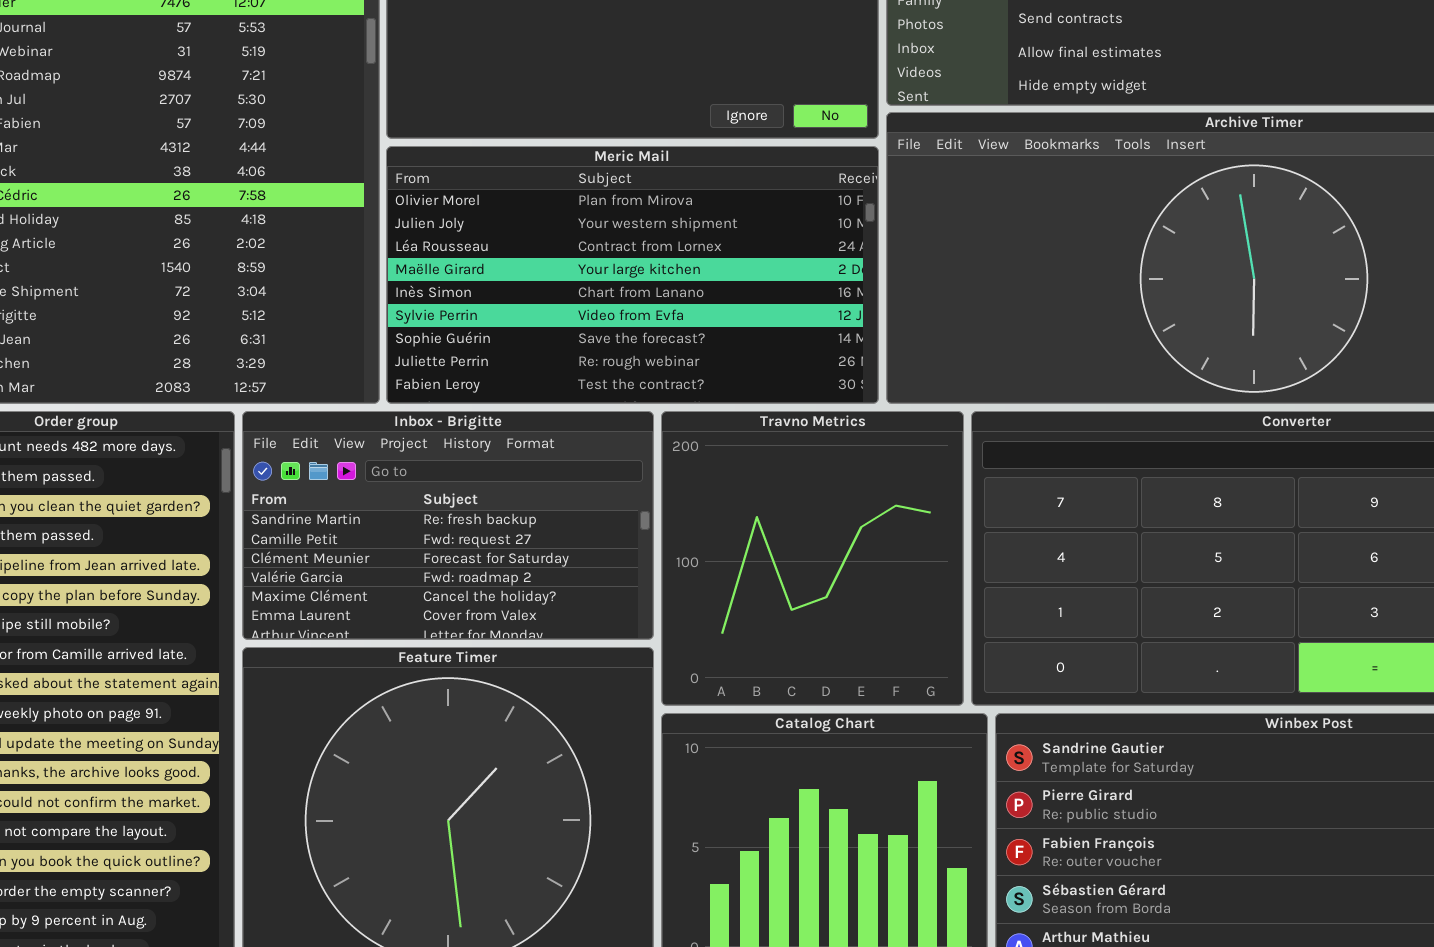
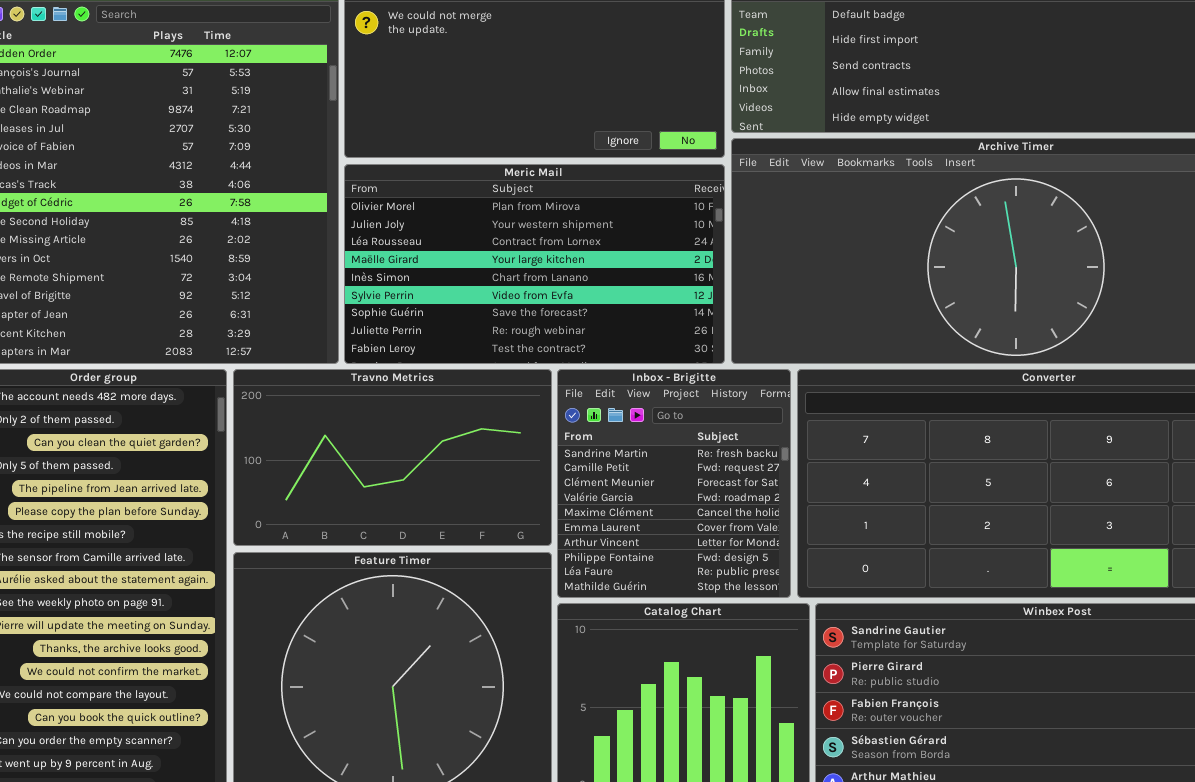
Inbox - Brigitte: [242,411,654,640] -> [557,369,791,598], moved, resized
Travno Metrics: [661,411,964,706] -> [233,369,552,546], moved, resized

